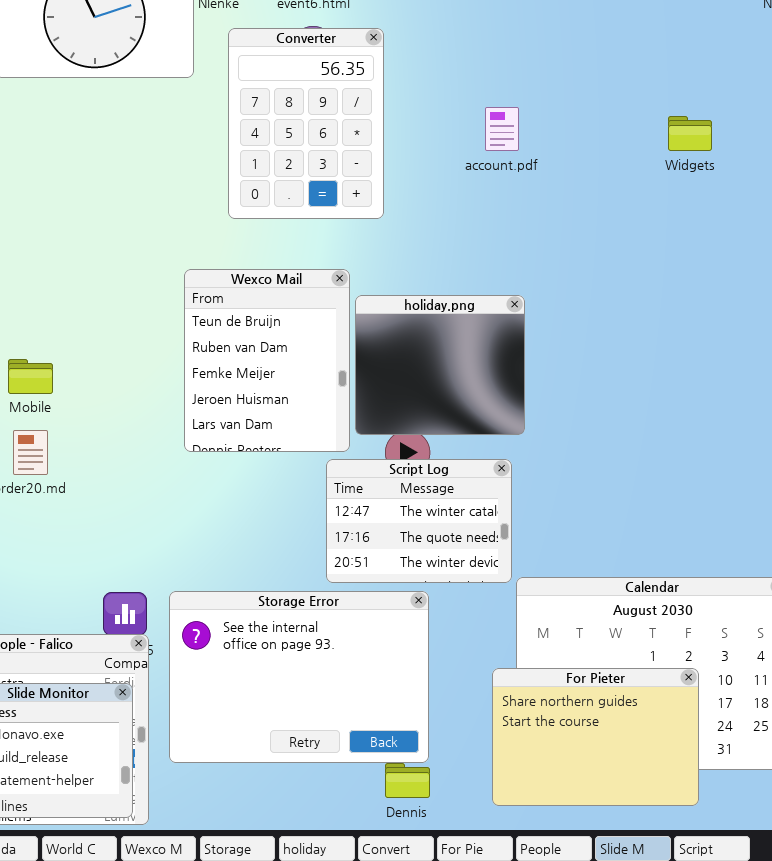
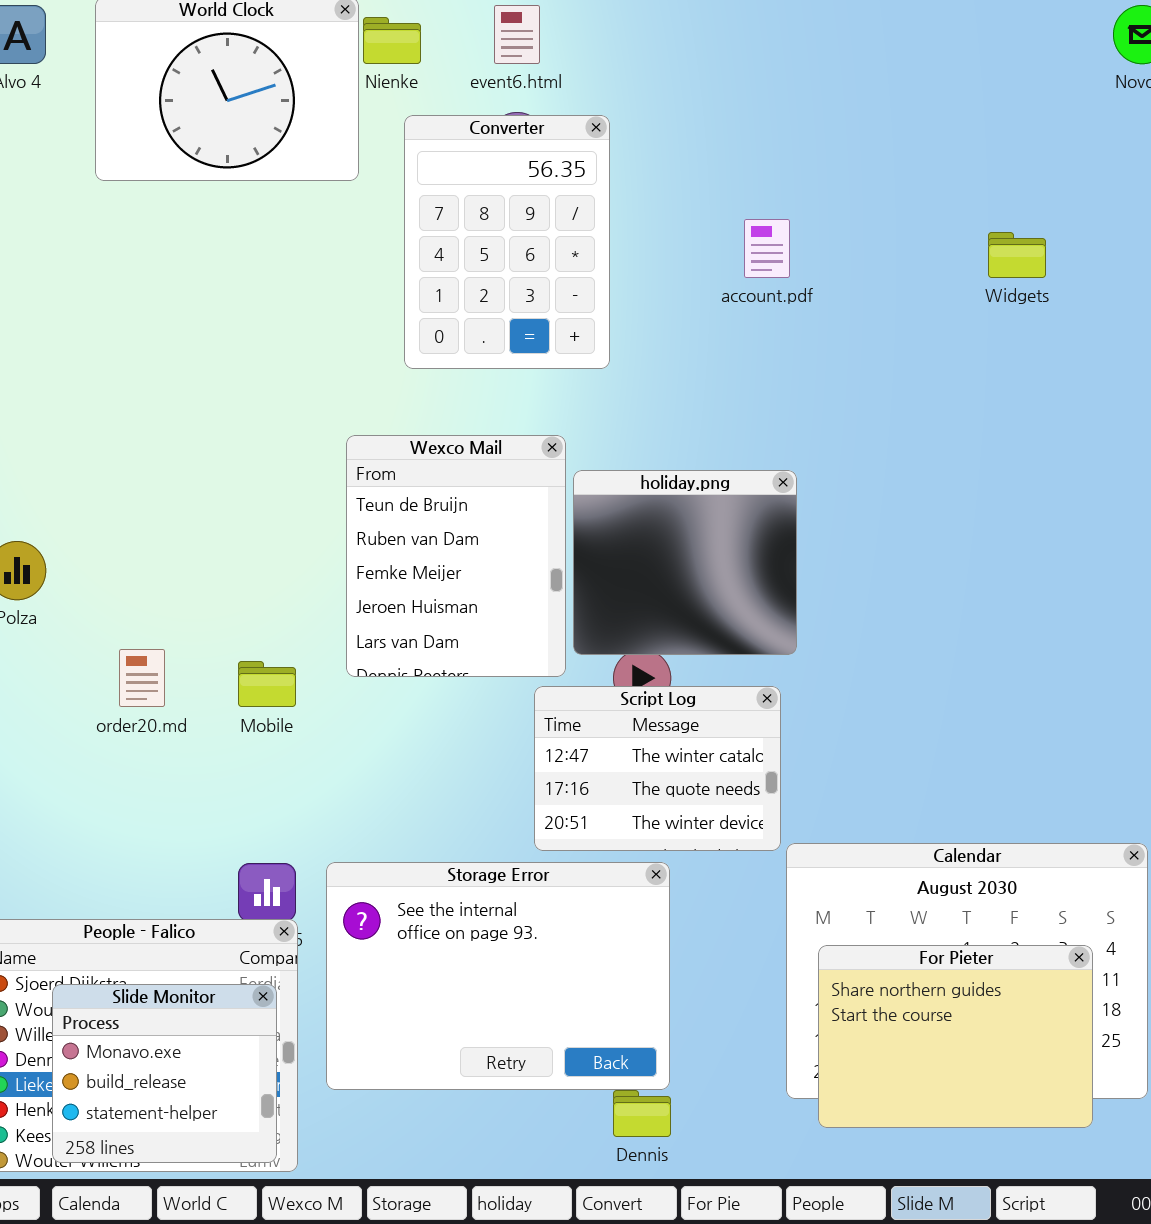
Mobile: [8,359,53,394] -> [238,661,296,707], moved
For Pieter: [492,668,699,806] -> [818,945,1093,1128], moved

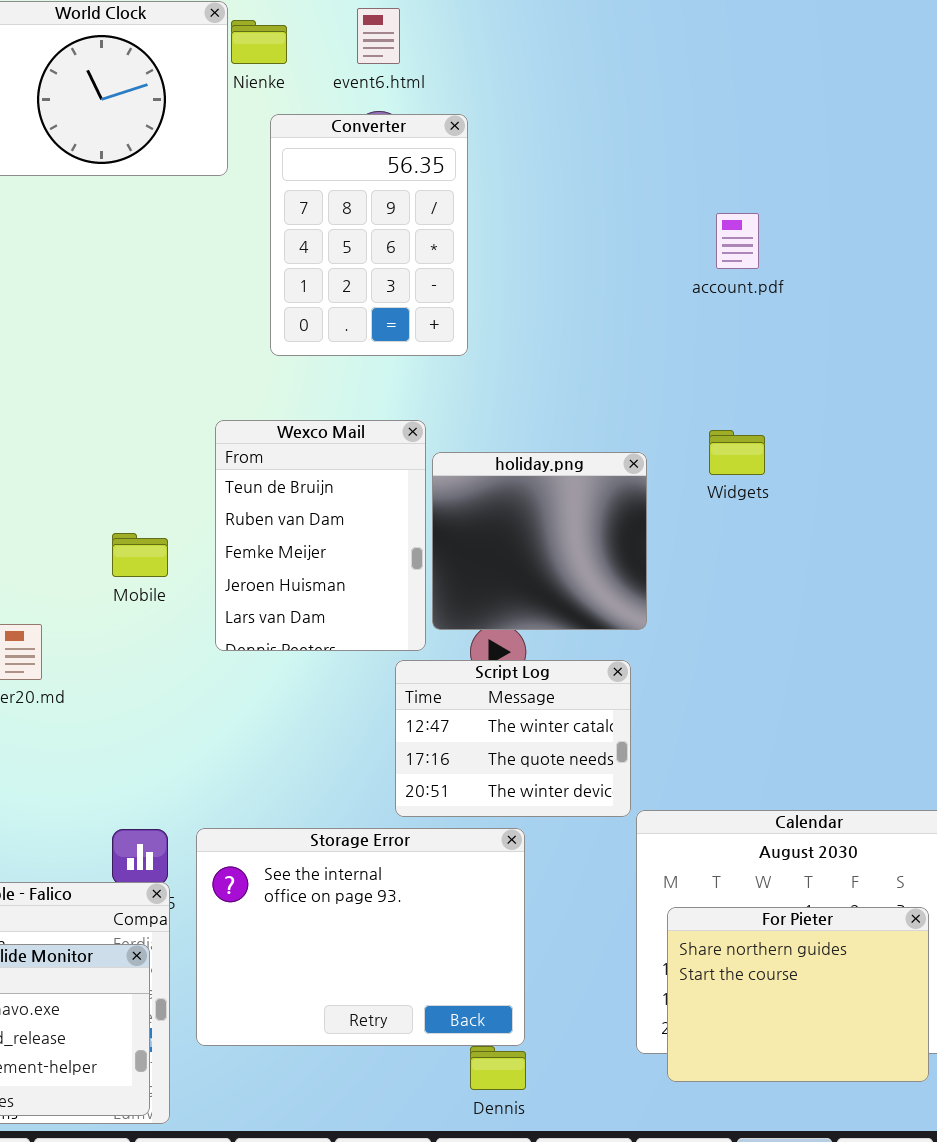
account.pdf: [744,219,790,278] -> [716,213,759,269], moved
Widgets: [988,232,1046,278] -> [709,430,765,475], moved
Mobile: [238,661,296,707] -> [112,533,168,577], moved

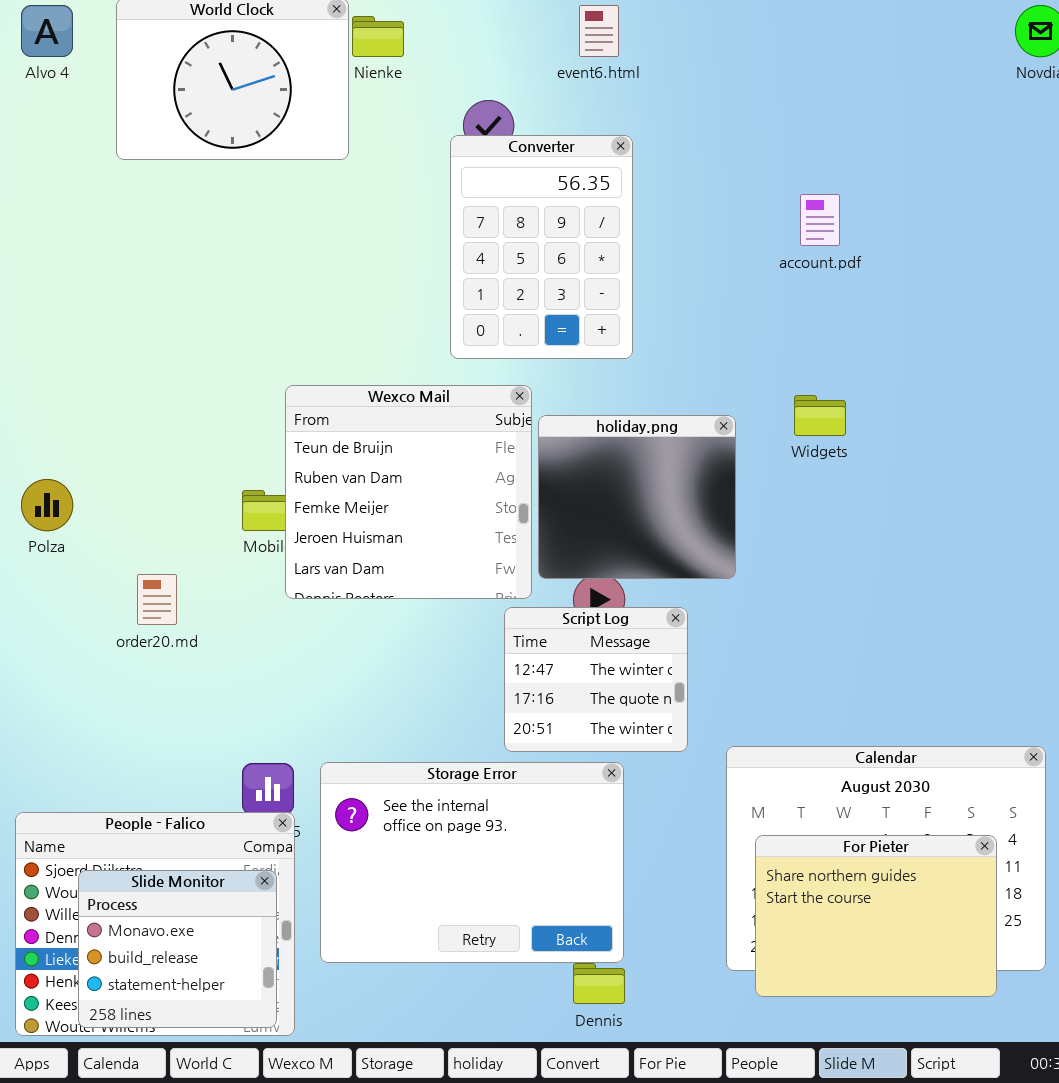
event6.html: [357,8,400,64] -> [579,5,619,57], moved
Converter: [270,114,468,356] -> [450,135,633,359], moved
Wexco Mail: [215,420,426,651] -> [285,385,532,599], resized
Script Log: [395,660,631,817] -> [504,607,688,752], resized

